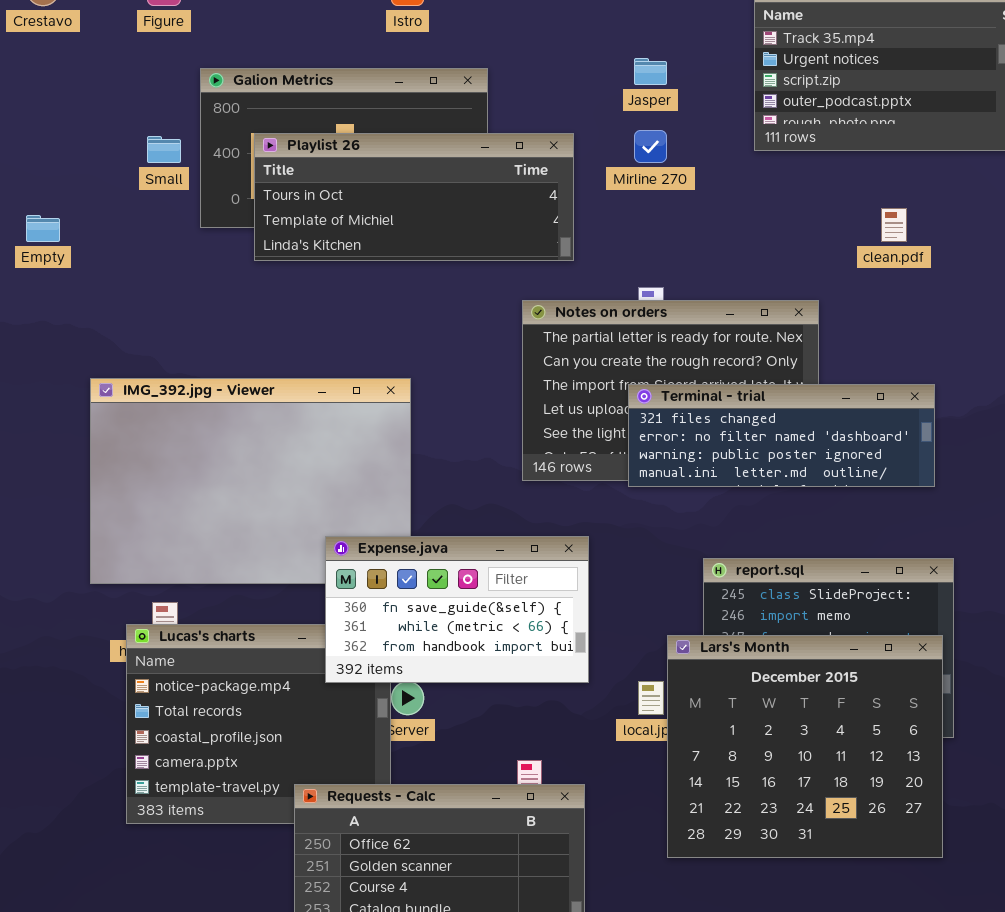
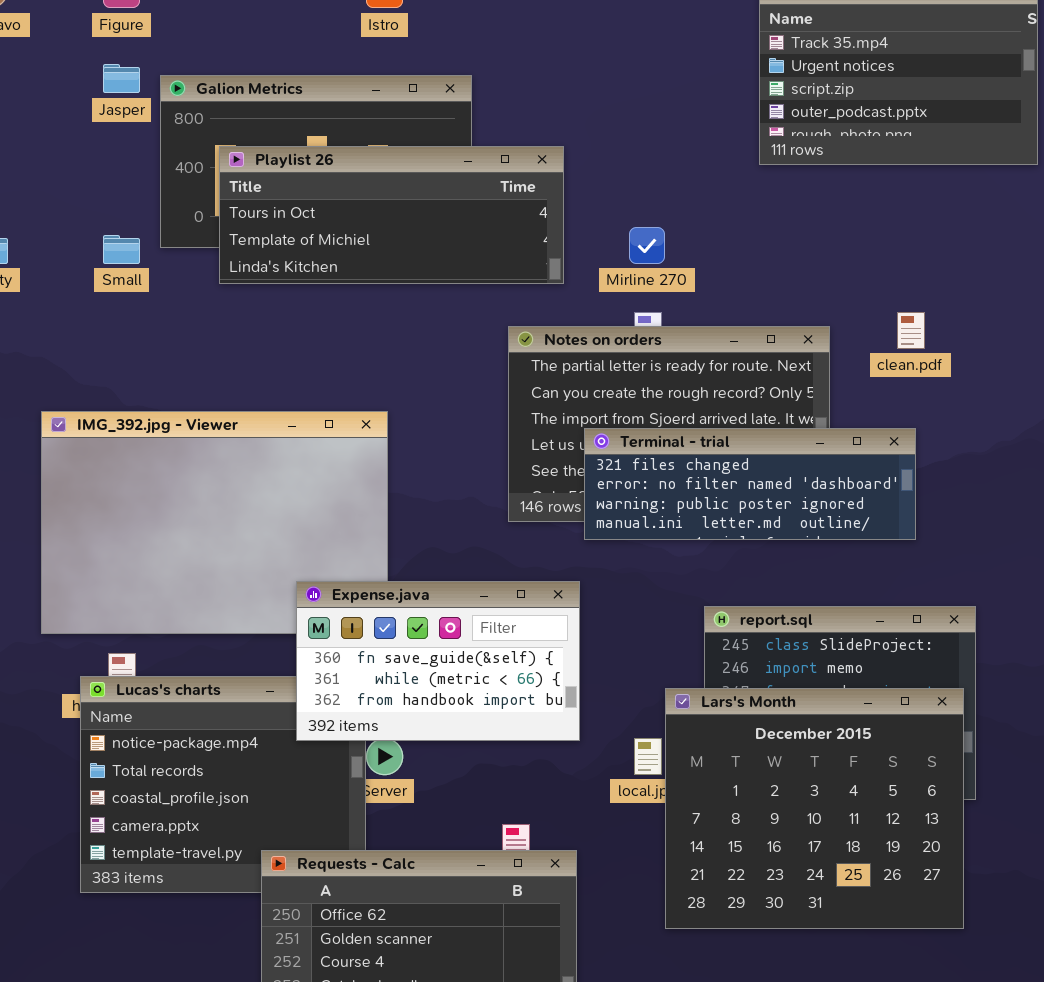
Jasper: [634,58,667,85] -> [103,64,140,93], moved
Mirline 270: [634,130,667,163] -> [629,227,665,264], moved
Small: [147,136,181,163] -> [103,235,140,264], moved
clean.pdf: [881,208,907,242] -> [897,312,925,349], moved
Terminal - trial: [628,384,935,487] -> [584,428,916,540], moved

